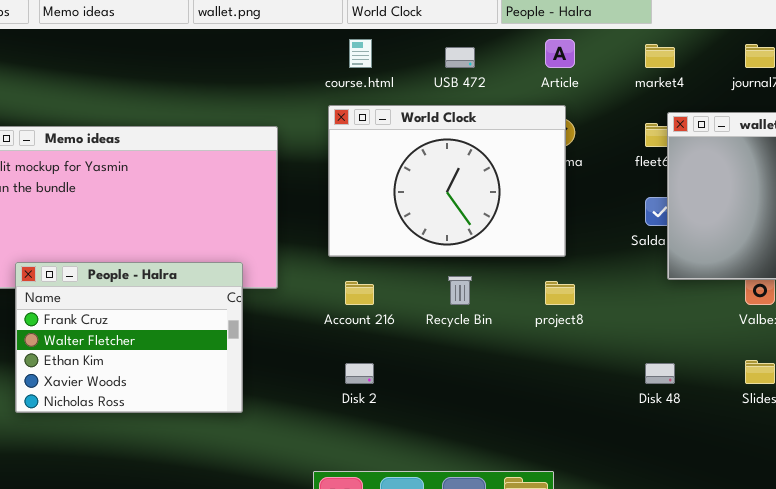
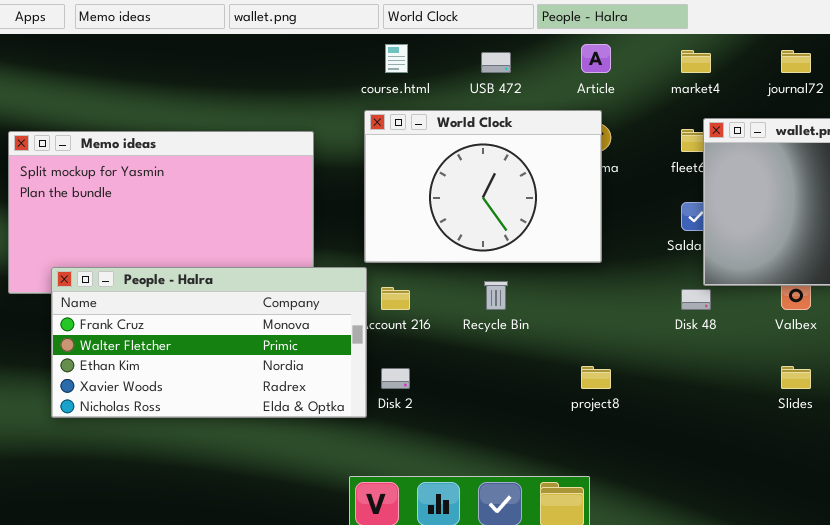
People - Halra: [15,262,243,413] -> [51,267,367,418], resized
project8: [545,281,575,305] -> [581,366,611,389], moved
Disk 48: [645,363,675,384] -> [681,289,711,310], moved

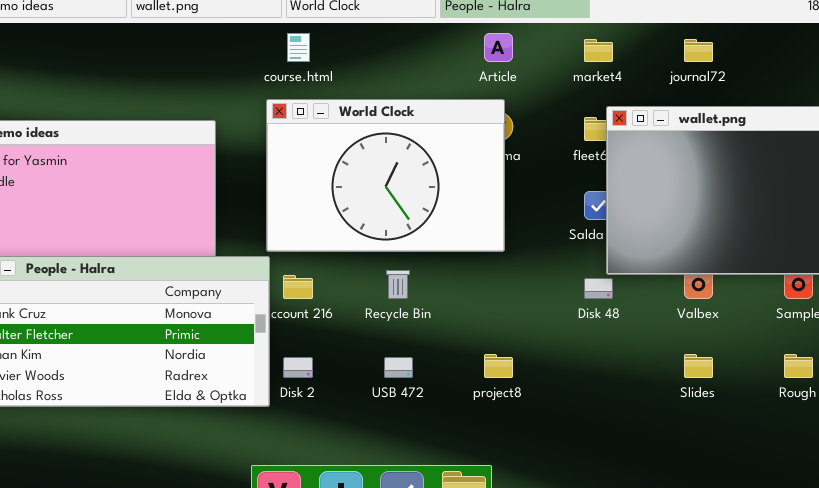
USB 472: [481,52,511,73] -> [384,357,413,378], moved

